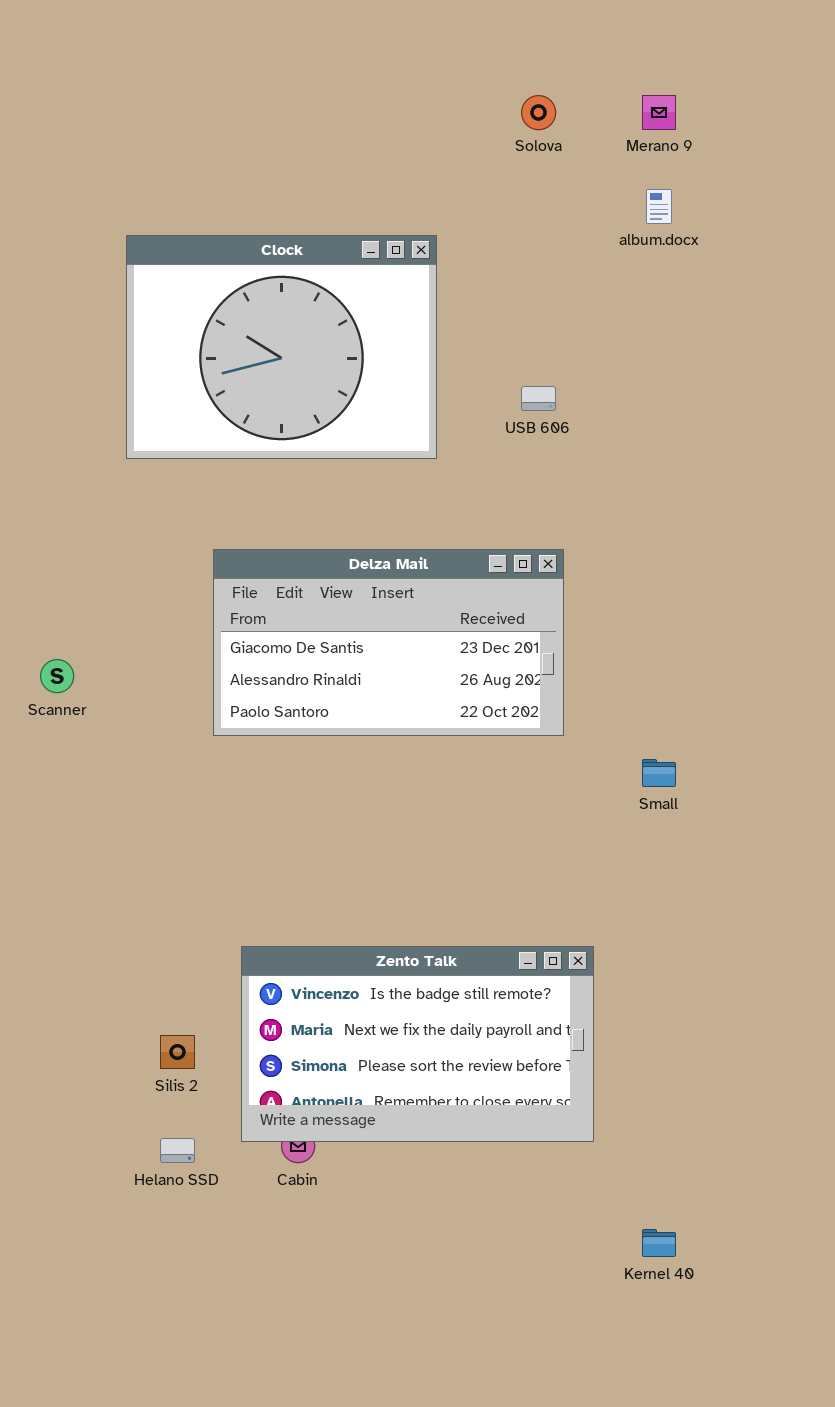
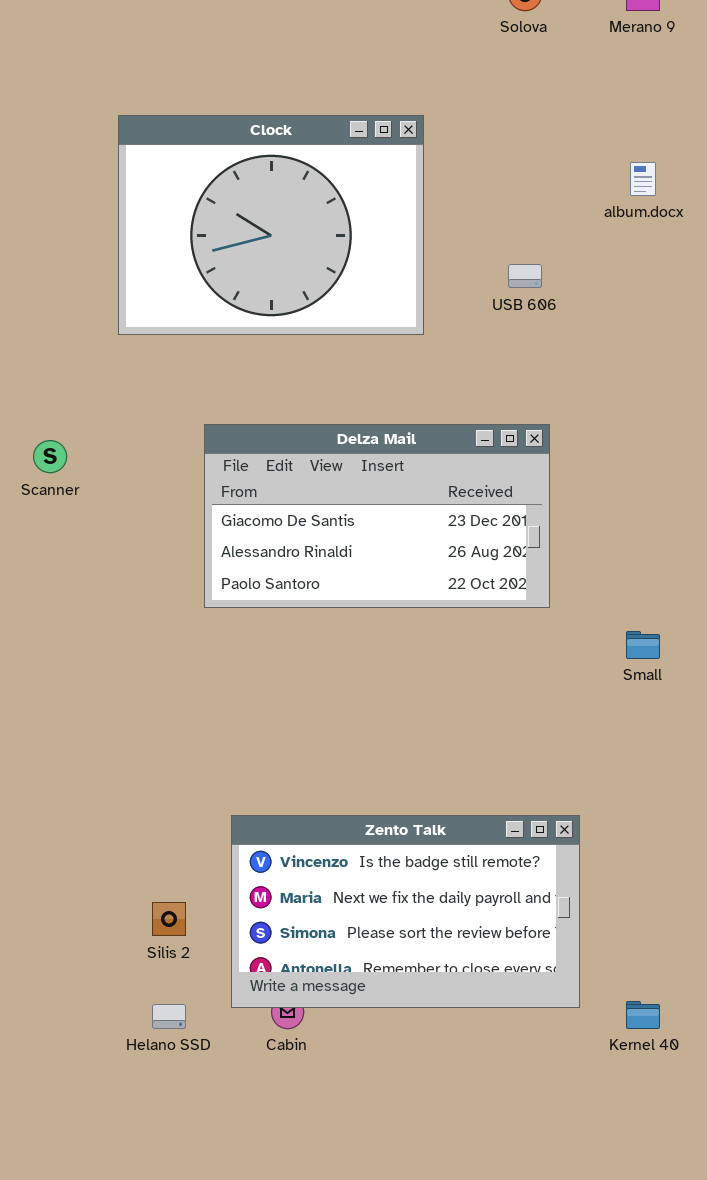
album.docx: [646,189,672,224] -> [630,162,656,196], moved
Scanner: [40,659,74,693] -> [33,440,67,473], moved
Kernel 40: [642,1229,676,1257] -> [626,1001,660,1029], moved

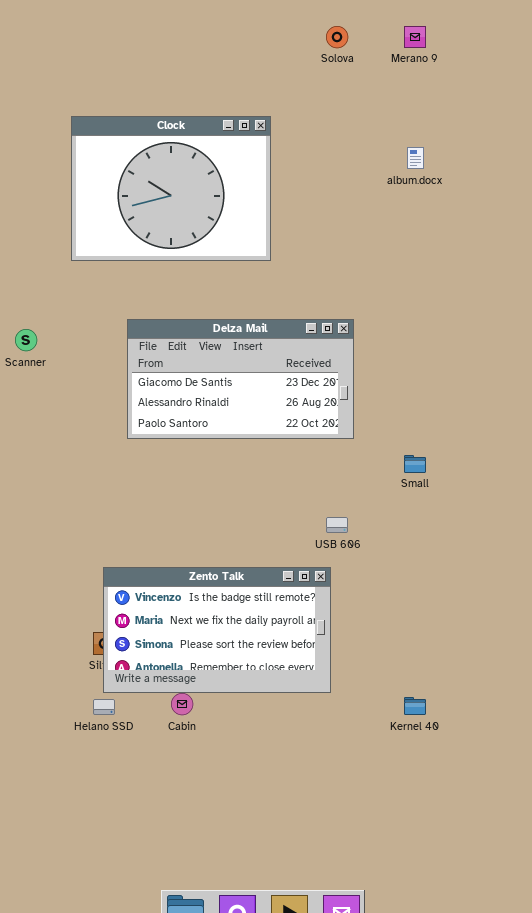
USB 606: [508,264,542,288] -> [326,517,348,533], moved
Zento Talk: [231,815,580,1008] -> [103,567,331,693], moved

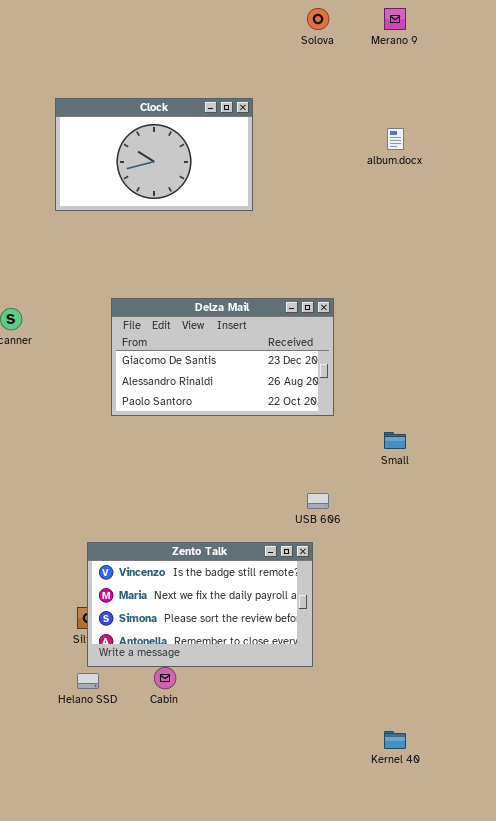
Clock: [71,116,271,261] -> [55,98,253,211], resized
Kernel 40: [404,697,426,715] -> [384,731,406,749], moved

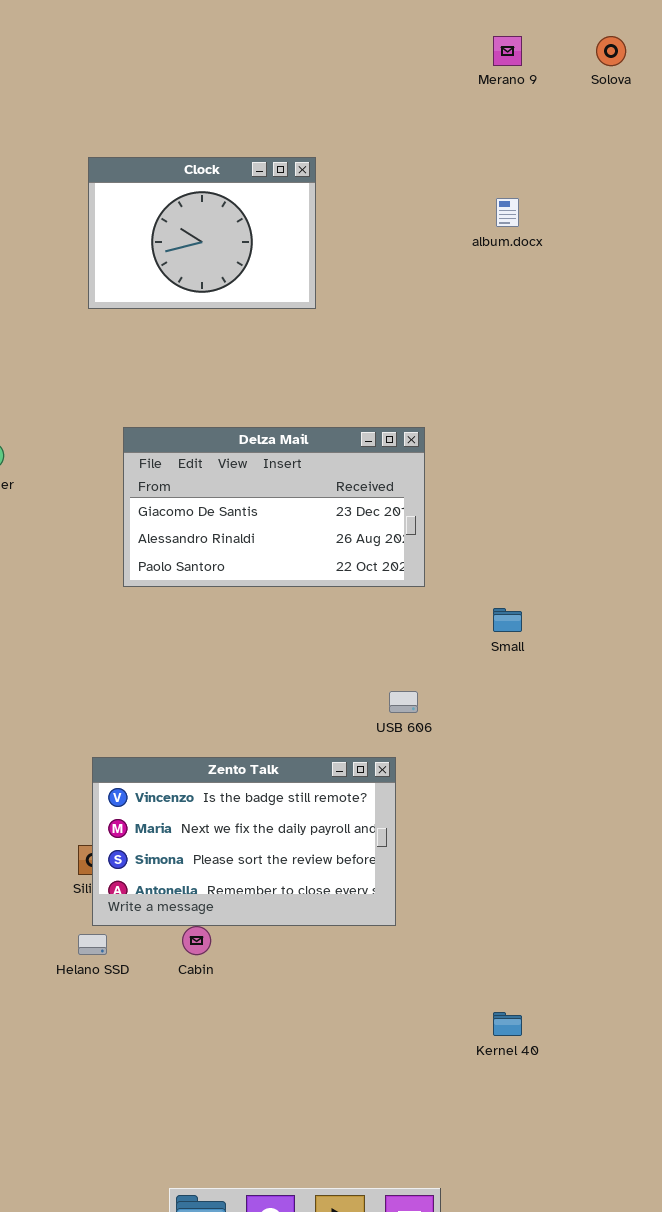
Solova: [307,8,329,30] -> [596,36,626,66], moved
Clock: [55,98,253,211] -> [88,157,316,309], resized

